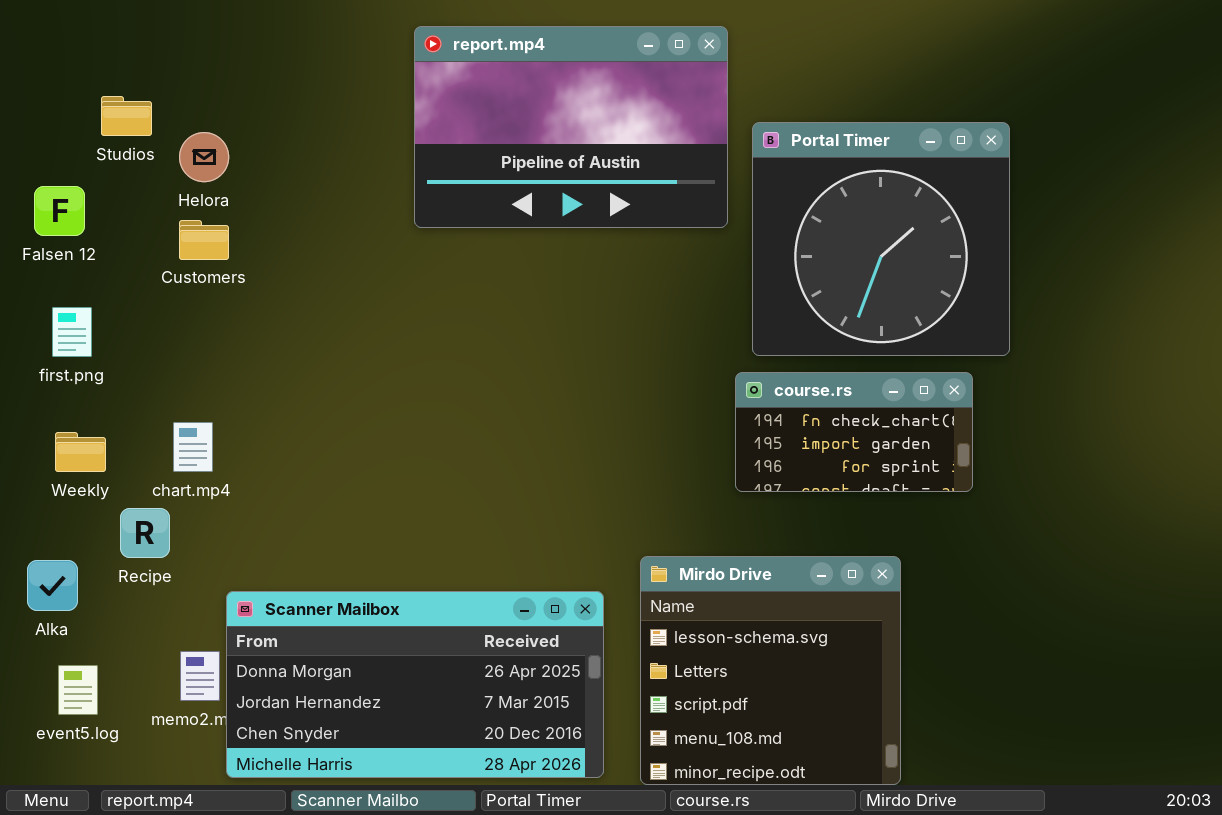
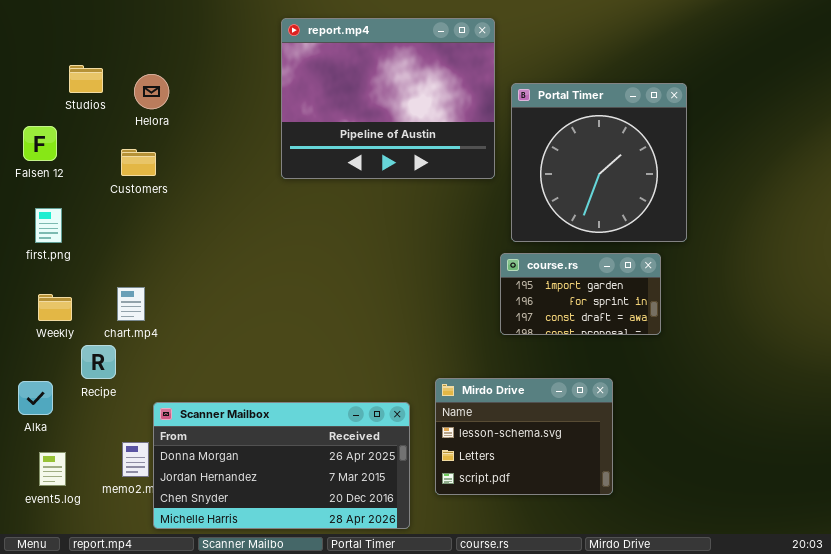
report.mp4: [414,26,728,228] -> [281,18,495,179], resized
Helora: [179,132,229,182] -> [134,74,169,109], moved
course.rs: [735,372,973,492] -> [500,253,661,335], scrolled down 1 row
Mirdo Drive: [640,556,901,785] -> [435,378,613,495], resized

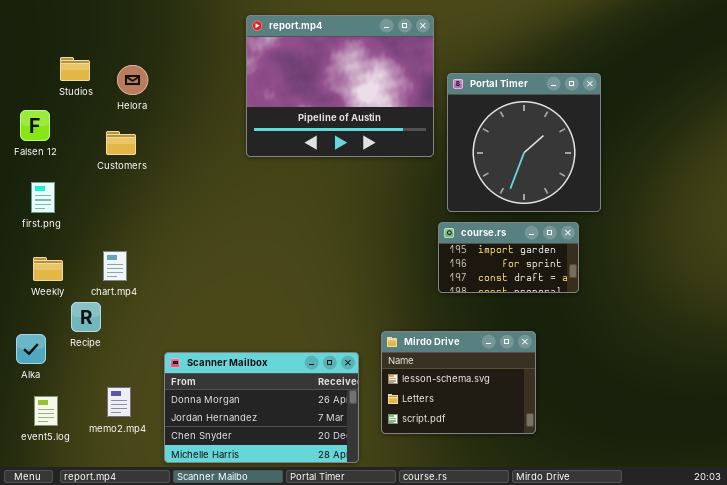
Scanner Mailbox: [153,402,410,529] -> [164,352,359,463], resized

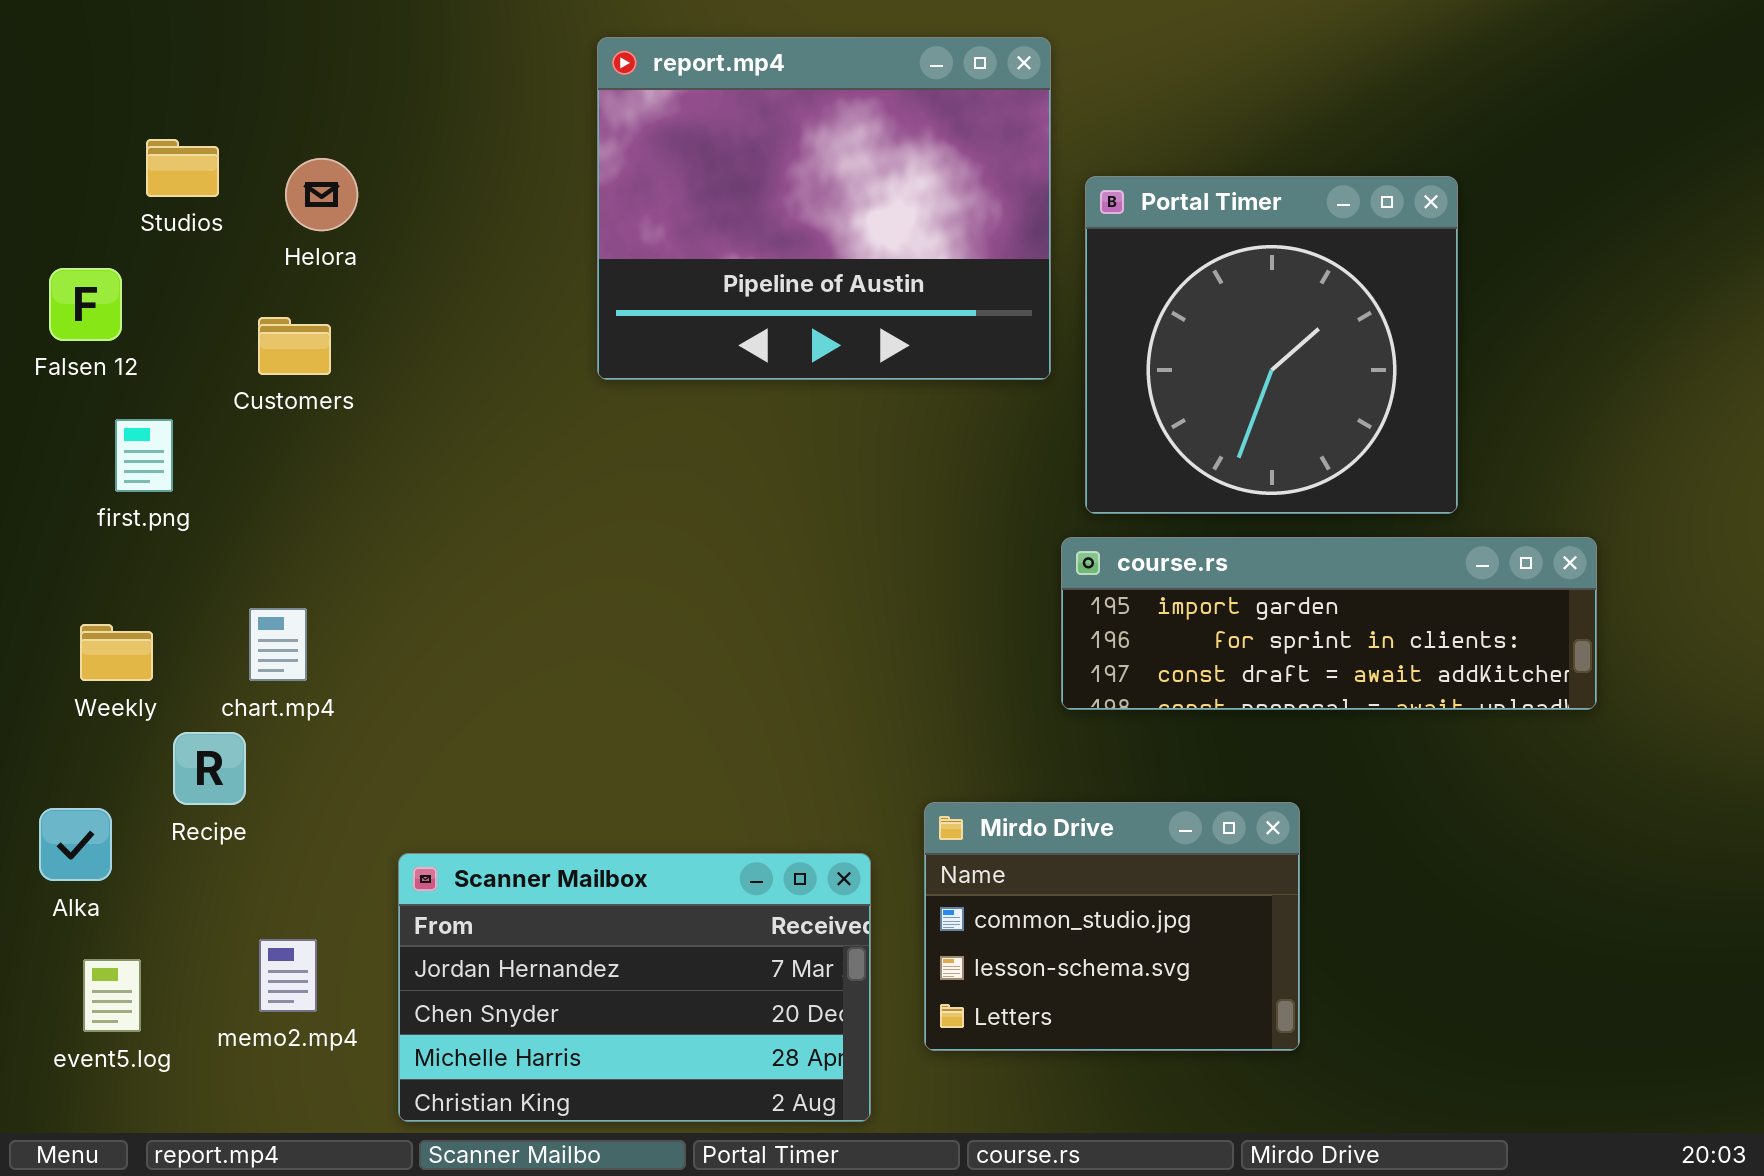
first.png: [31,182,55,213] -> [115,419,173,492], moved
course.rs: [438,222,579,293] -> [1061,537,1597,710], resized
Mirdo Drive: [381,331,536,434] -> [924,802,1300,1051], scrolled up 1 row
Scanner Mailbox: [164,352,359,463] -> [398,853,871,1122], scrolled down 1 row

